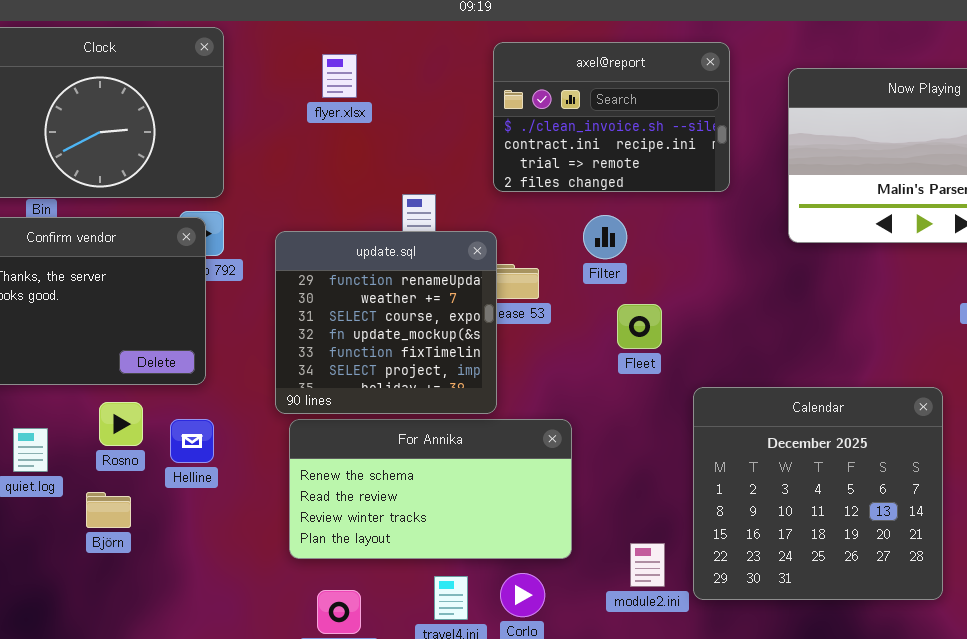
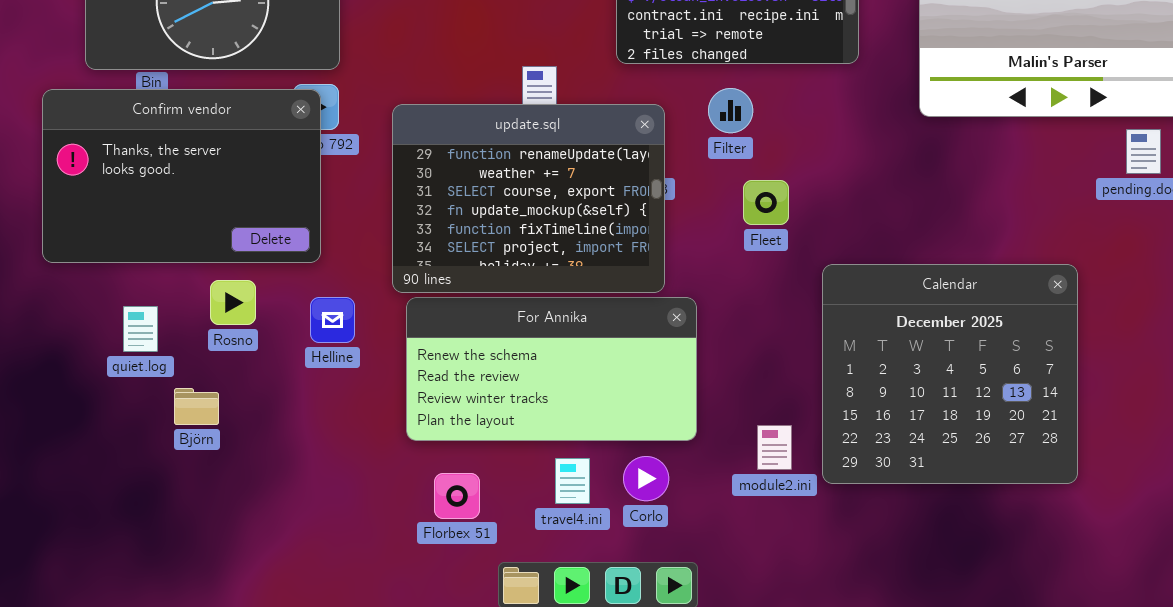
update.sql: [275,231,497,414] -> [392,104,665,293], resized
Helline: [170,419,214,463] -> [310,297,355,343], moved
Björn: [86,492,131,528] -> [174,388,219,425], moved

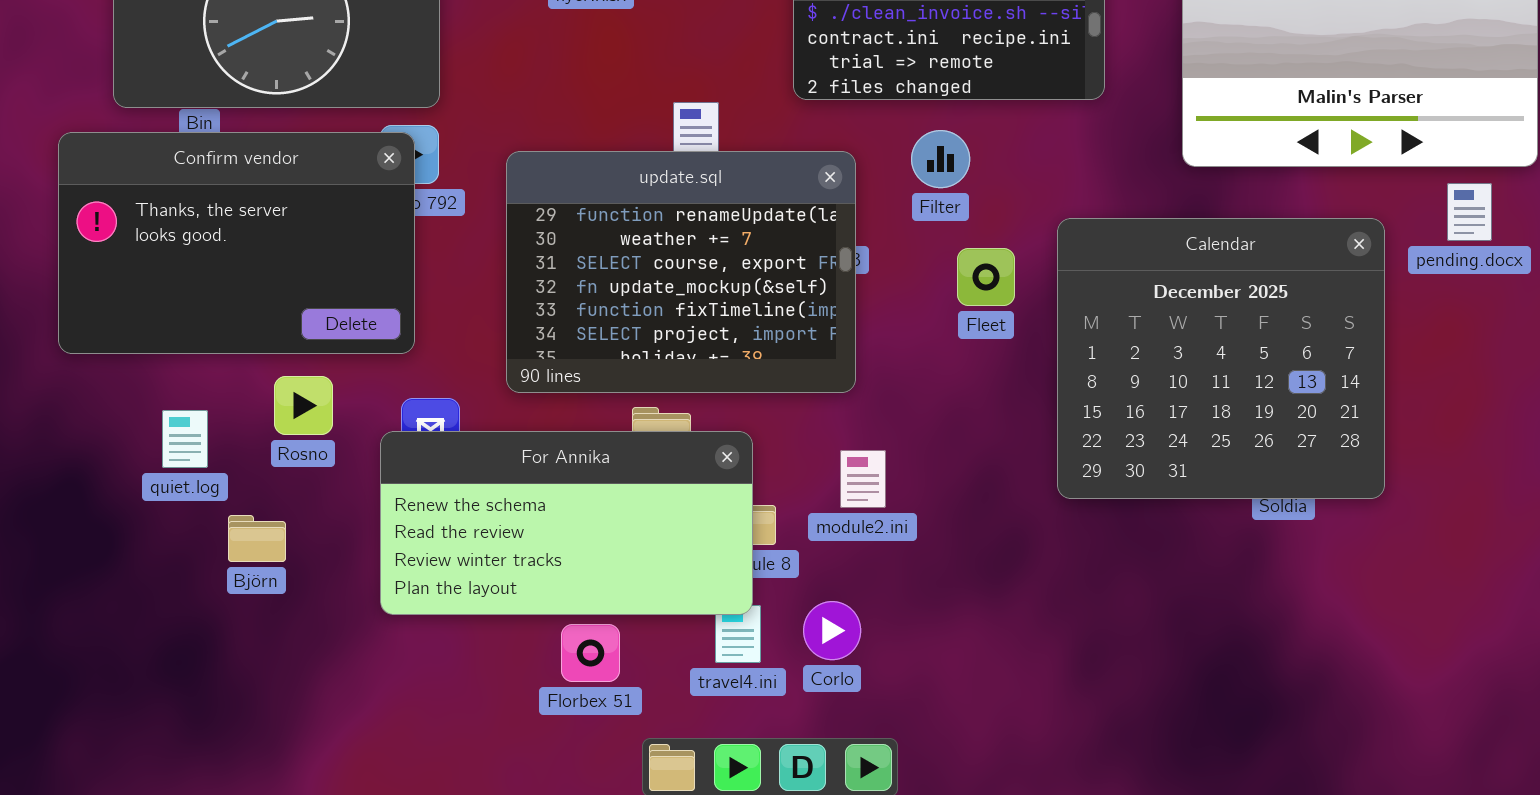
Calendar: [822,264,1078,484] -> [1057,218,1385,499], moved
For Annika: [406,297,697,441] -> [380,431,753,615], moved
module2.ini: [757,425,792,470] -> [840,450,886,508], moved

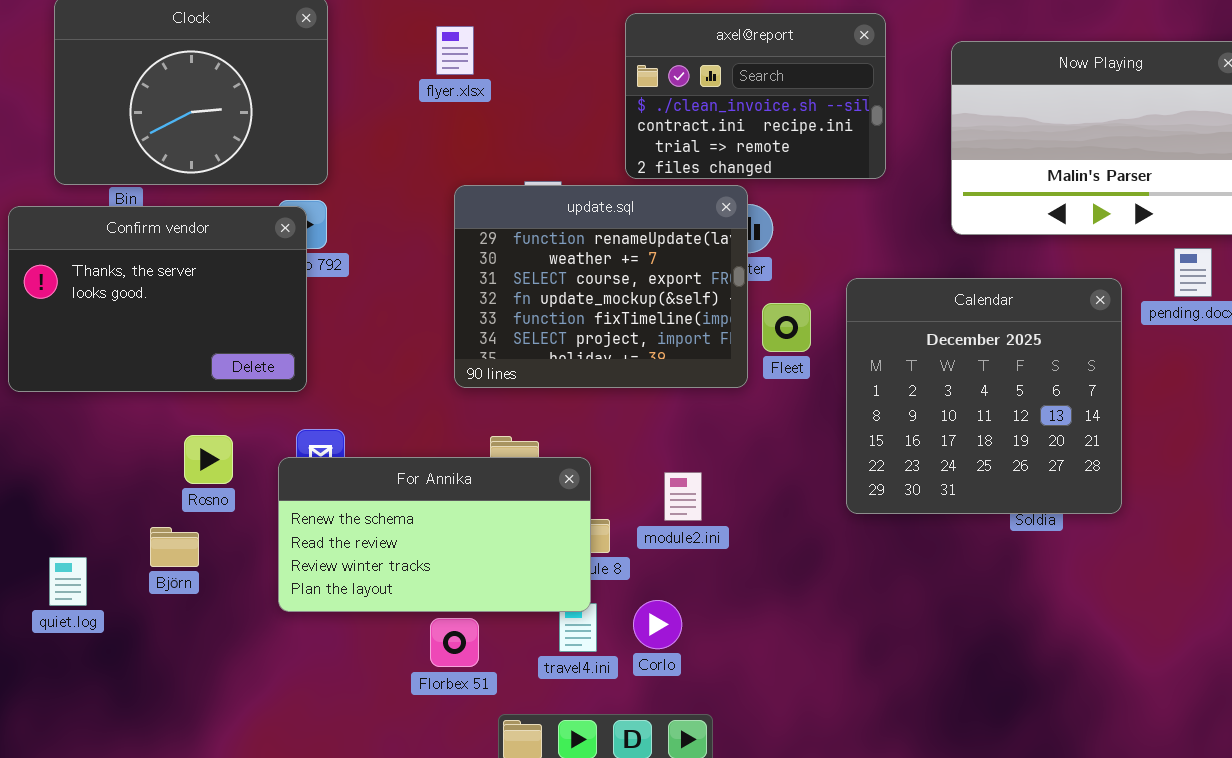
update.sql: [506,151,856,393] -> [454,185,748,388], moved
Rosno: [274,376,333,435] -> [184,435,233,484], moved
quiet.log: [162,410,208,468] -> [49,557,87,606], moved

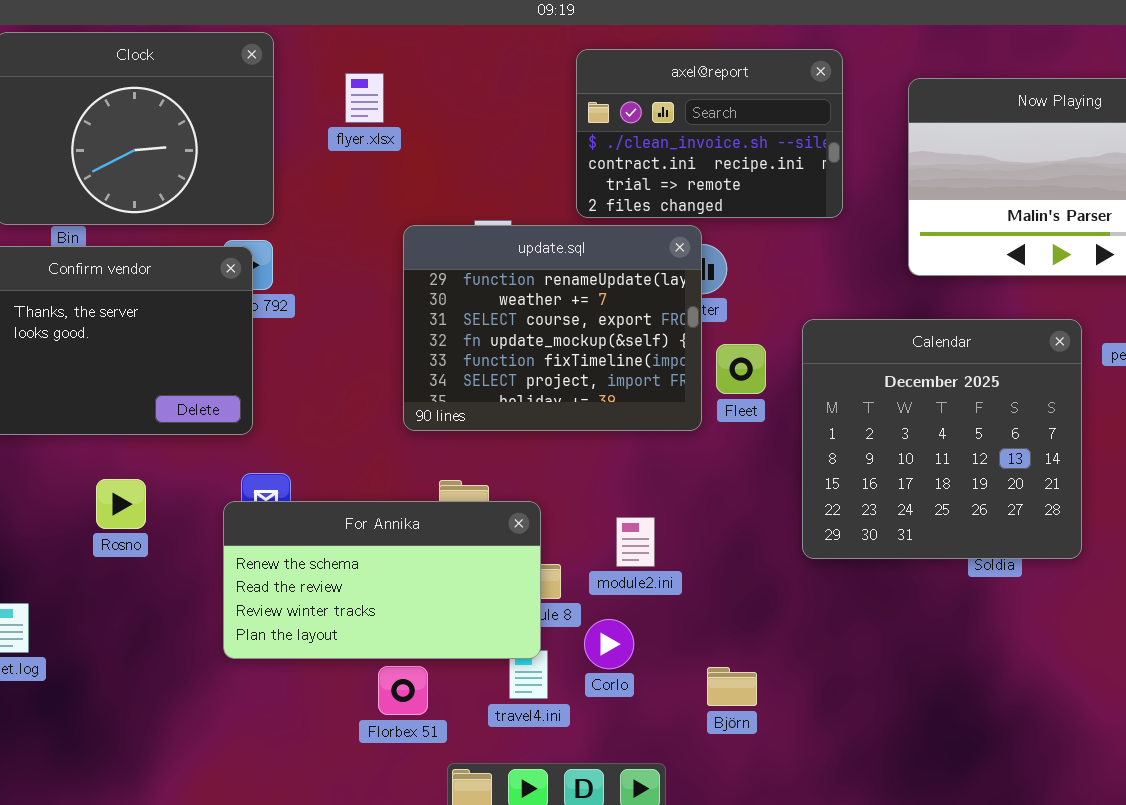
flyer.xlsx: [436,26,474,75] -> [345,73,384,123], moved
Rosno: [184,435,233,484] -> [96,479,146,529], moved
Björn: [150,527,199,567] -> [707,667,757,706], moved
Corlo: [633,600,682,649] -> [584,619,634,669], moved

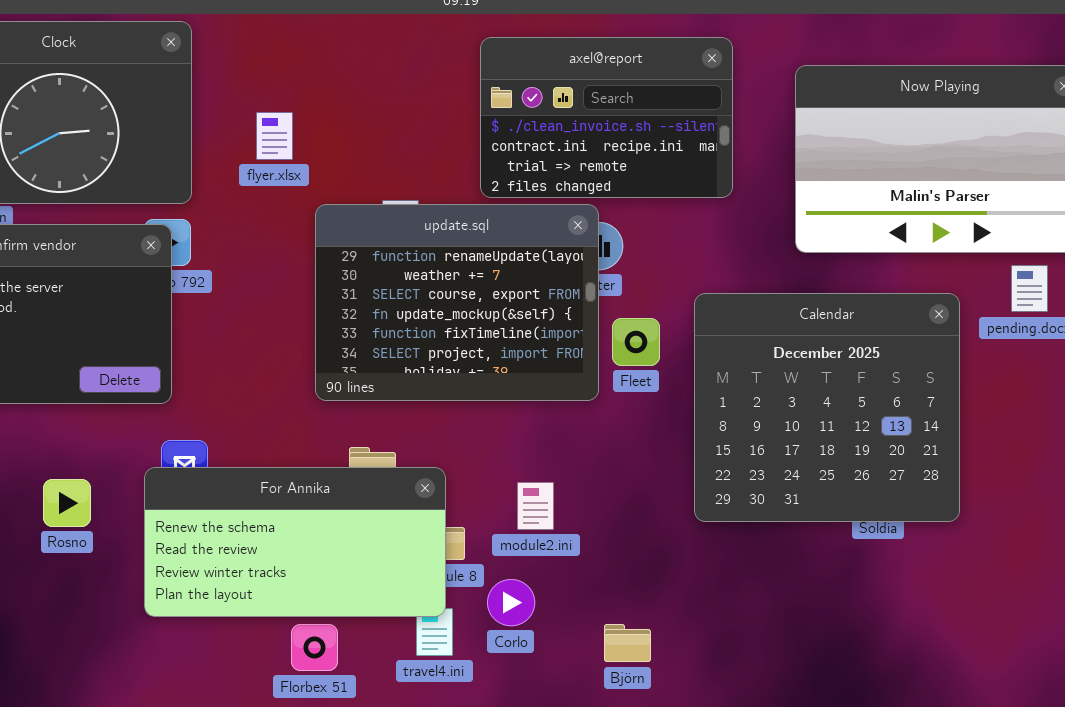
flyer.xlsx: [345,73,384,123] -> [256,112,293,160], moved
Rosno: [96,479,146,529] -> [43,479,91,527], moved

